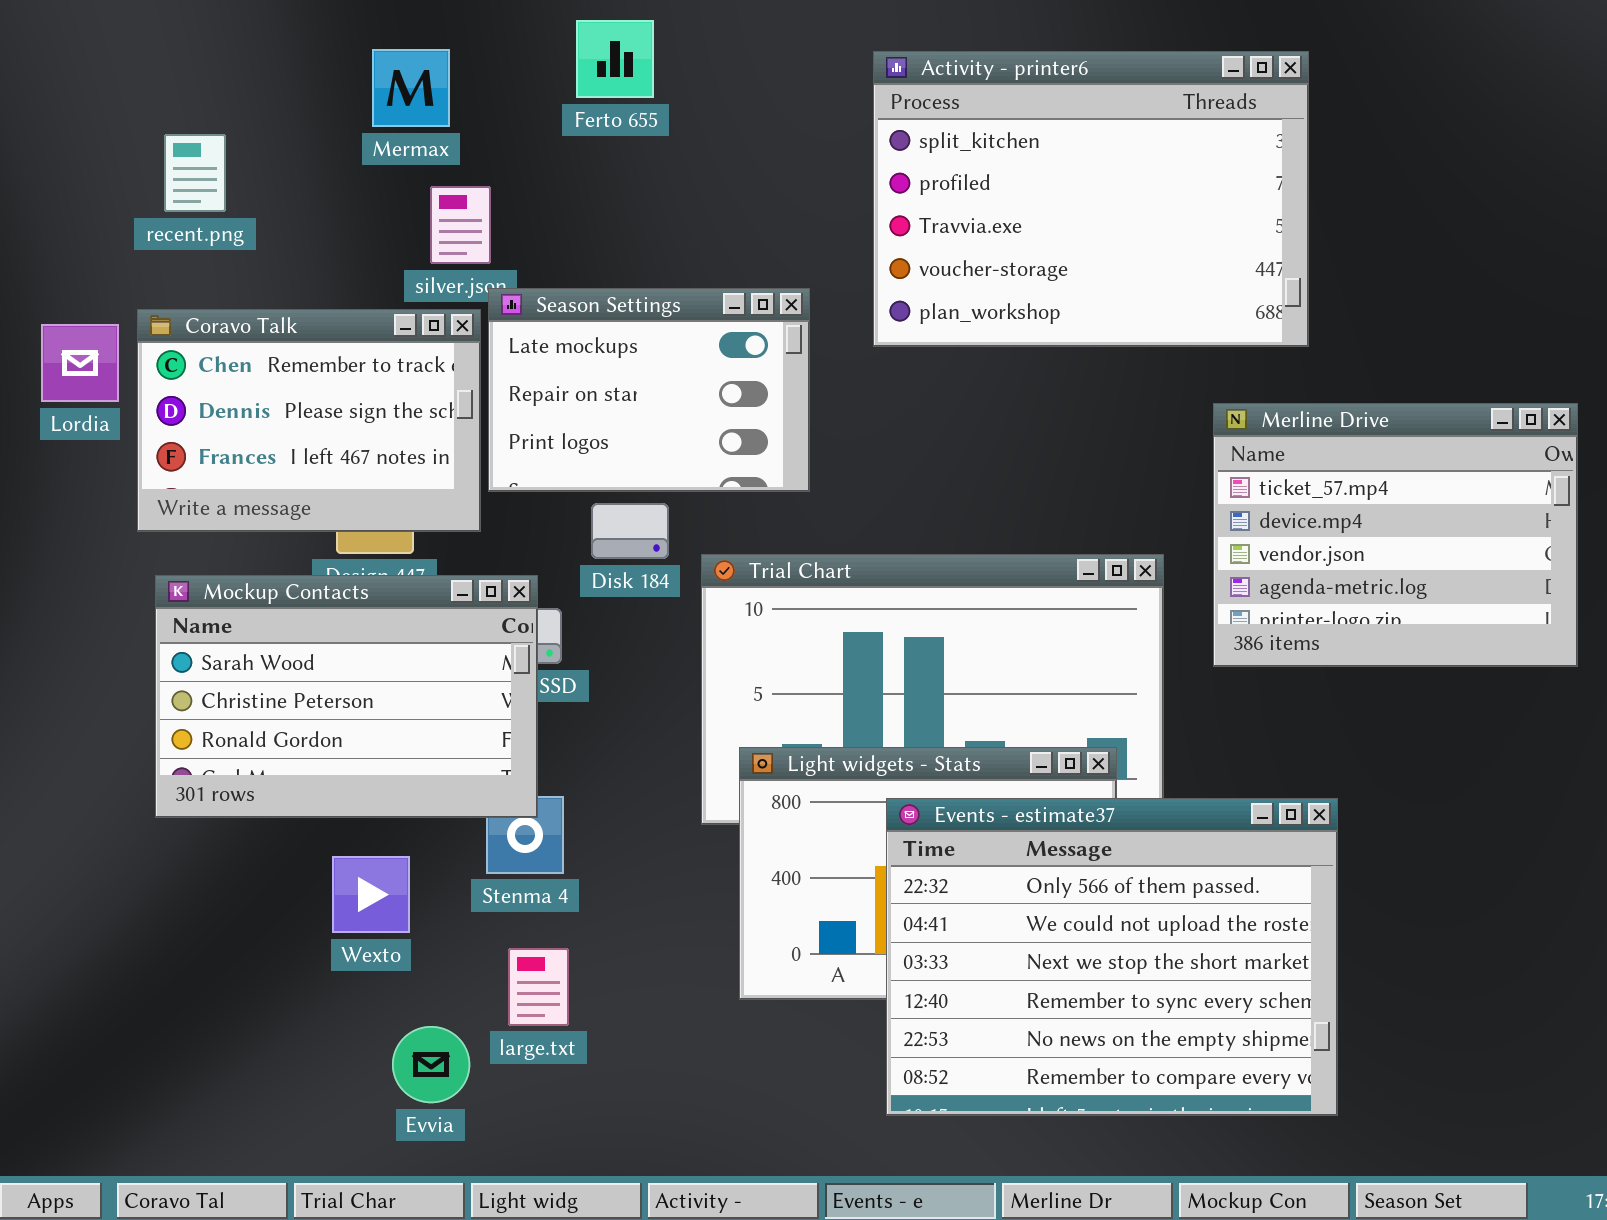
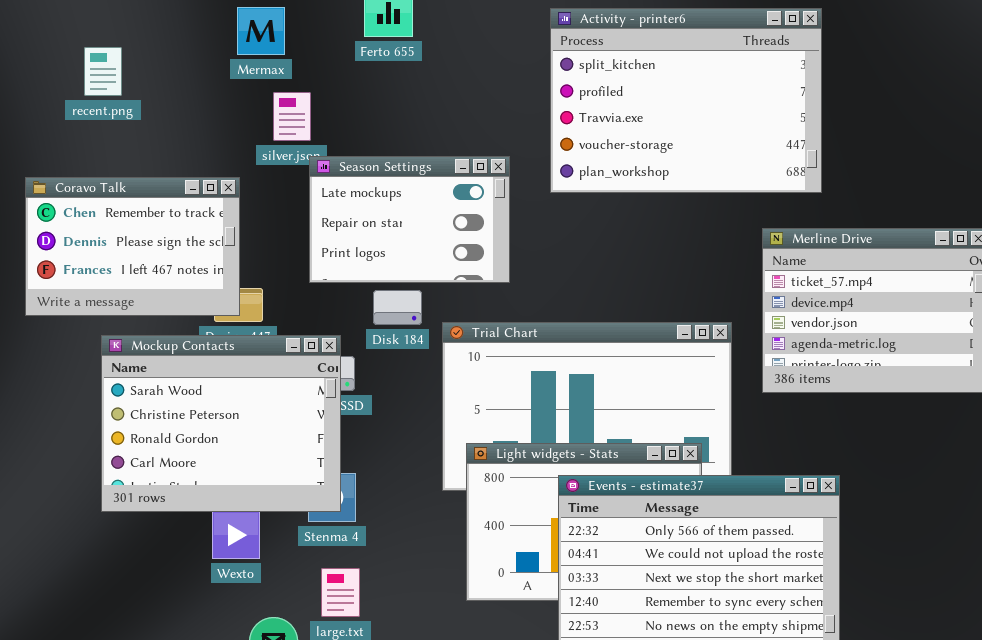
recent.png: [164,134,226,212] -> [84,47,122,96], moved
Coravo Talk: [137,309,481,532] -> [25,177,240,316], moved
Mockup Contacts: [155,575,538,818] -> [101,335,341,512], resized

